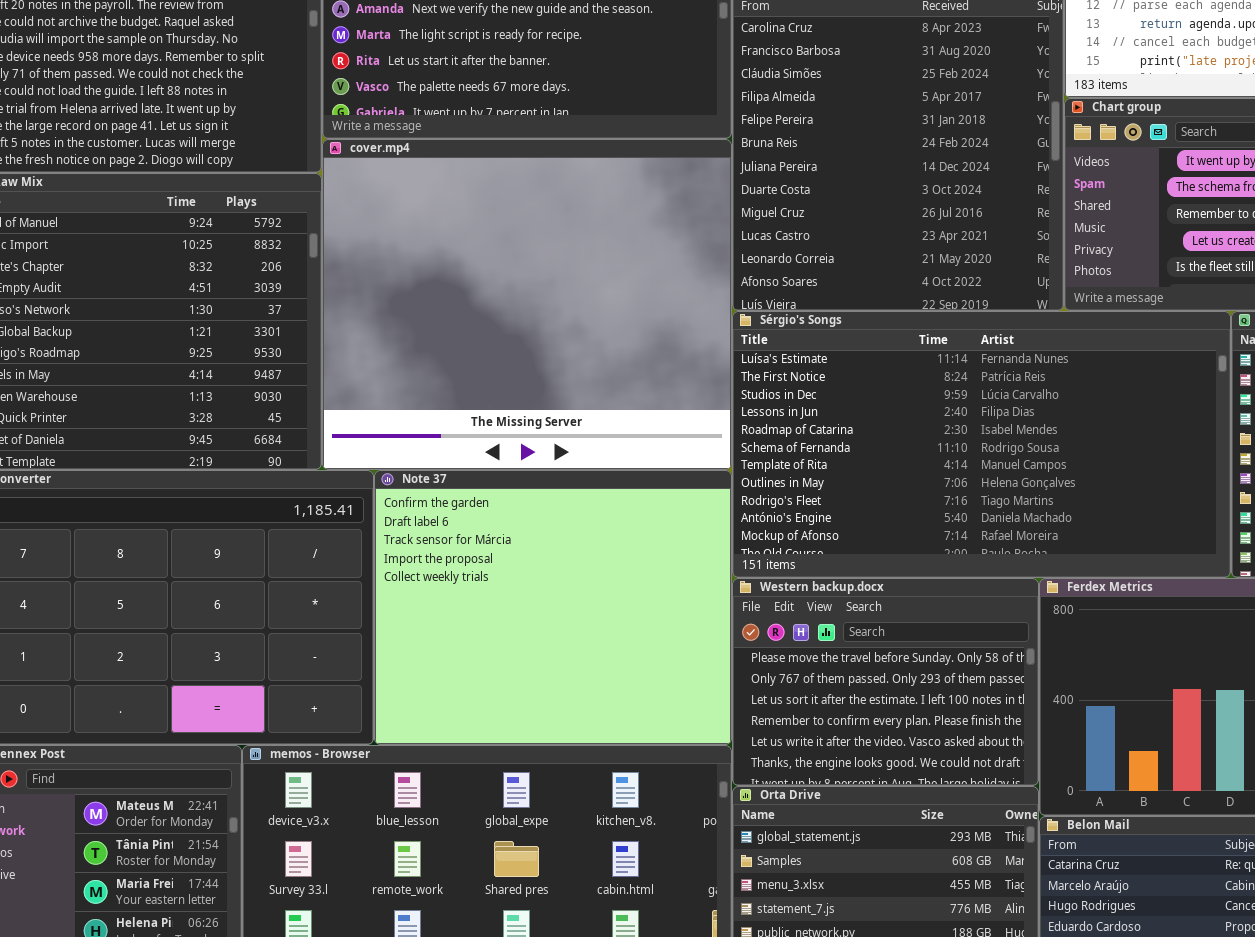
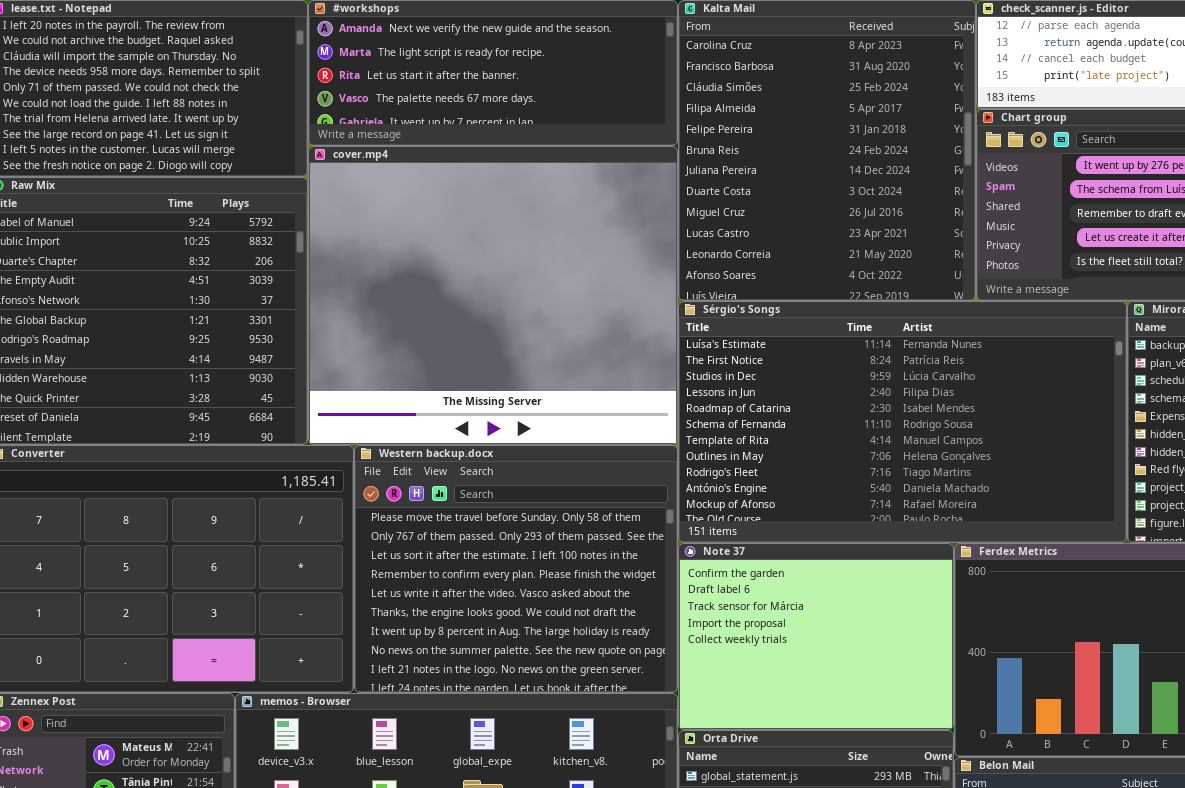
Note 37: [374,470,732,745] -> [678,543,954,730], moved, resized
Western backup.docx: [732,578,1039,786] -> [354,445,678,693], moved, resized

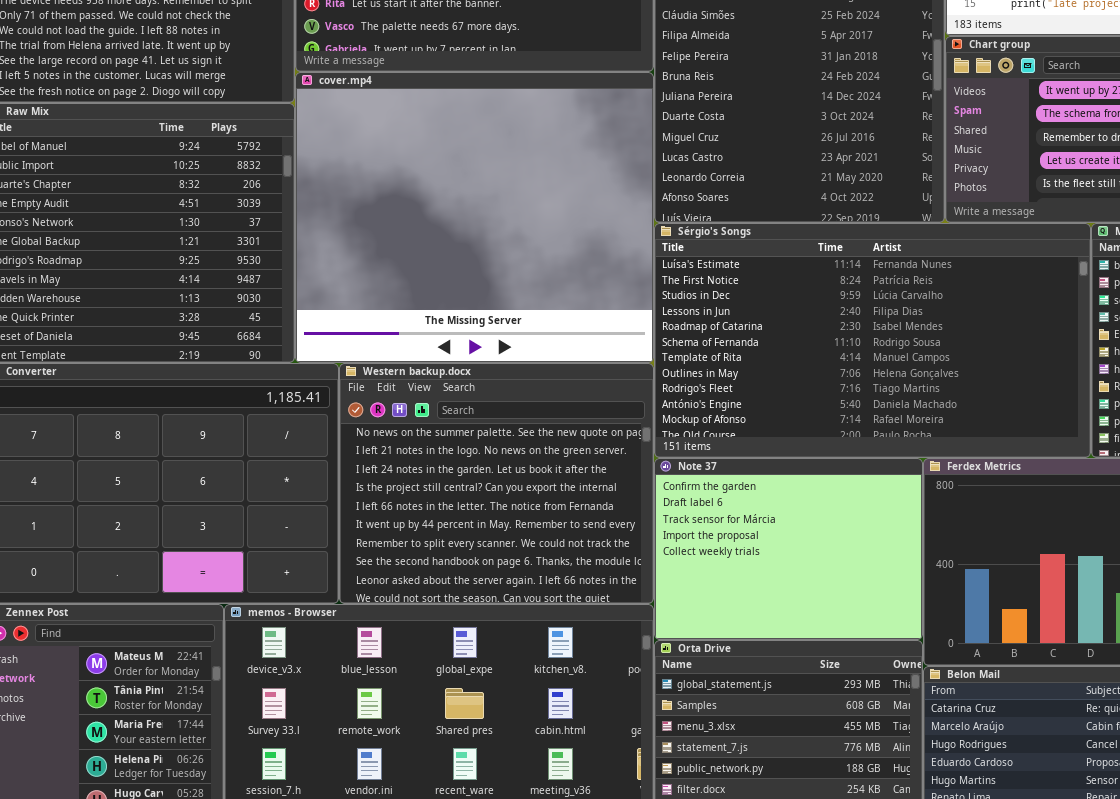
Western backup.docx: [354,445,678,693] -> [339,363,654,604], scrolled down 7 rows

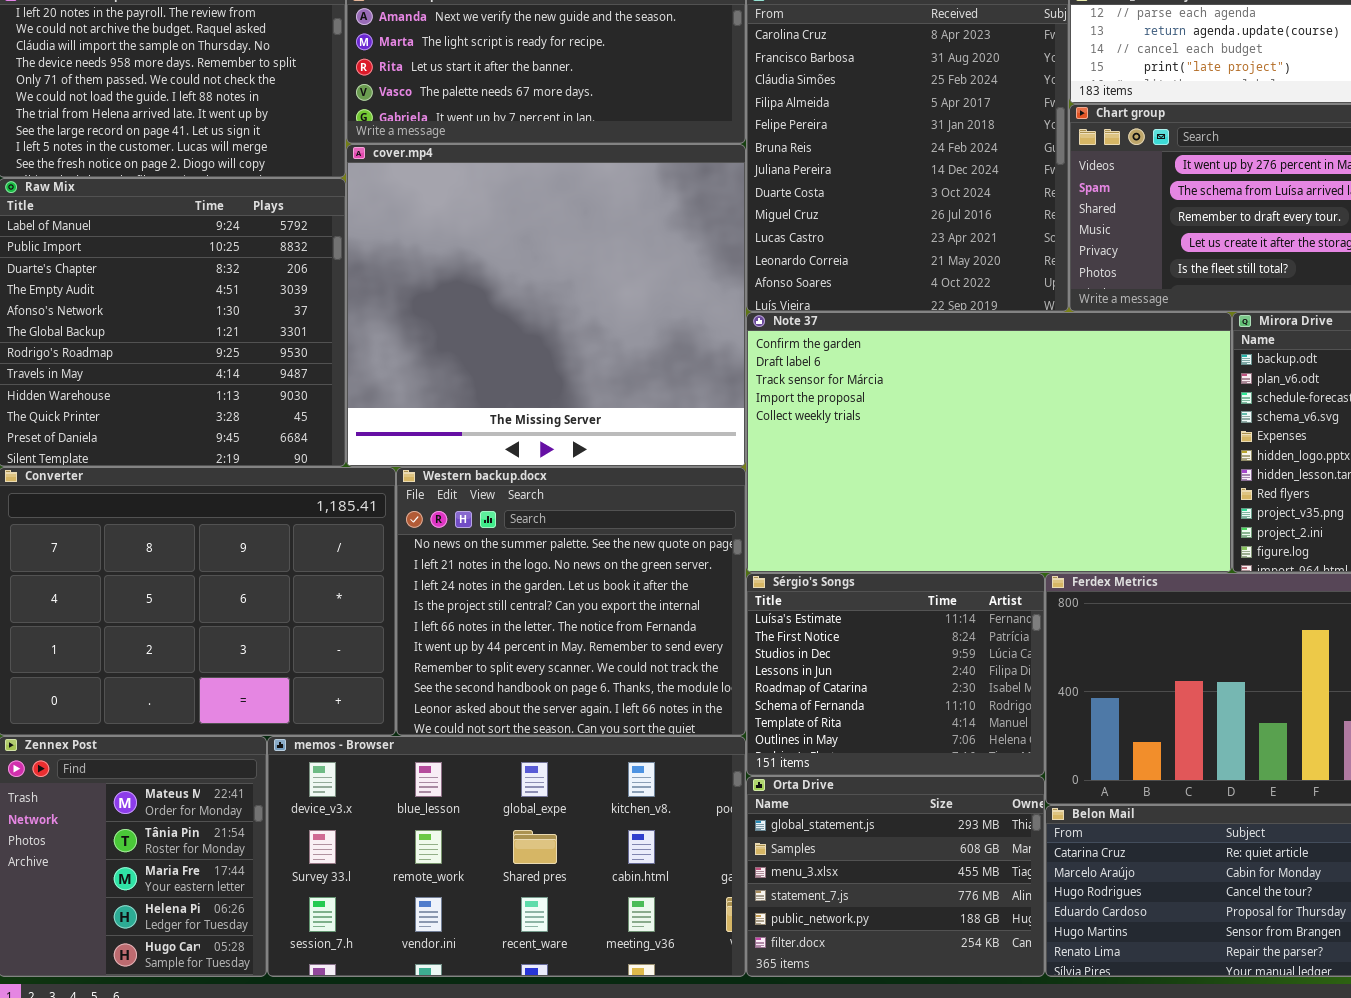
Sérgio's Songs: [654,223,1091,458] -> [746,573,1045,776], moved, resized
Note 37: [654,458,923,640] -> [746,312,1232,573], moved, resized

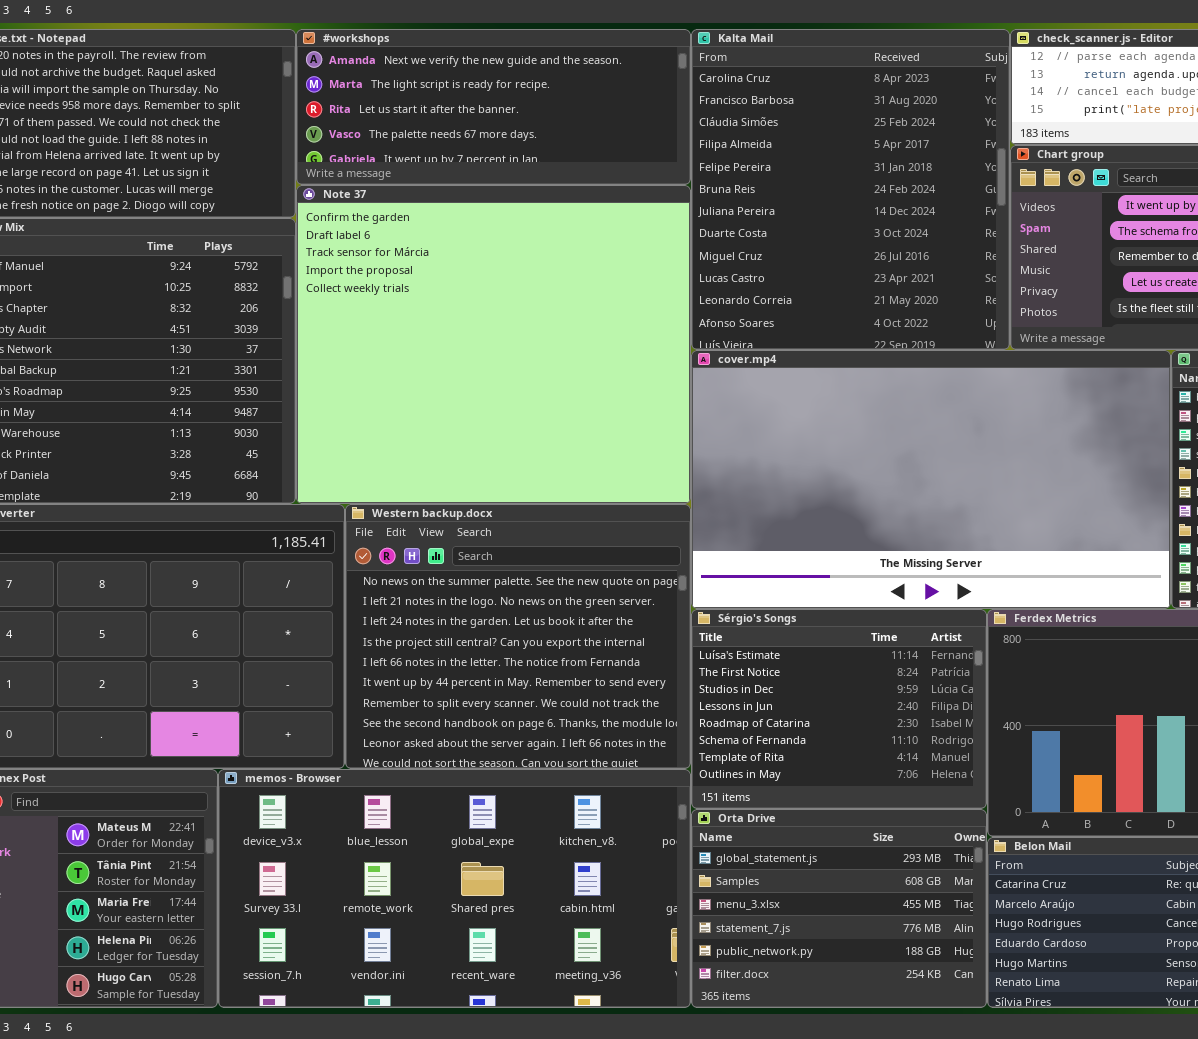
cover.mp4: [346,144,746,467] -> [691,350,1171,609], moved, resized
Note 37: [746,312,1232,573] -> [296,185,691,504], moved, resized

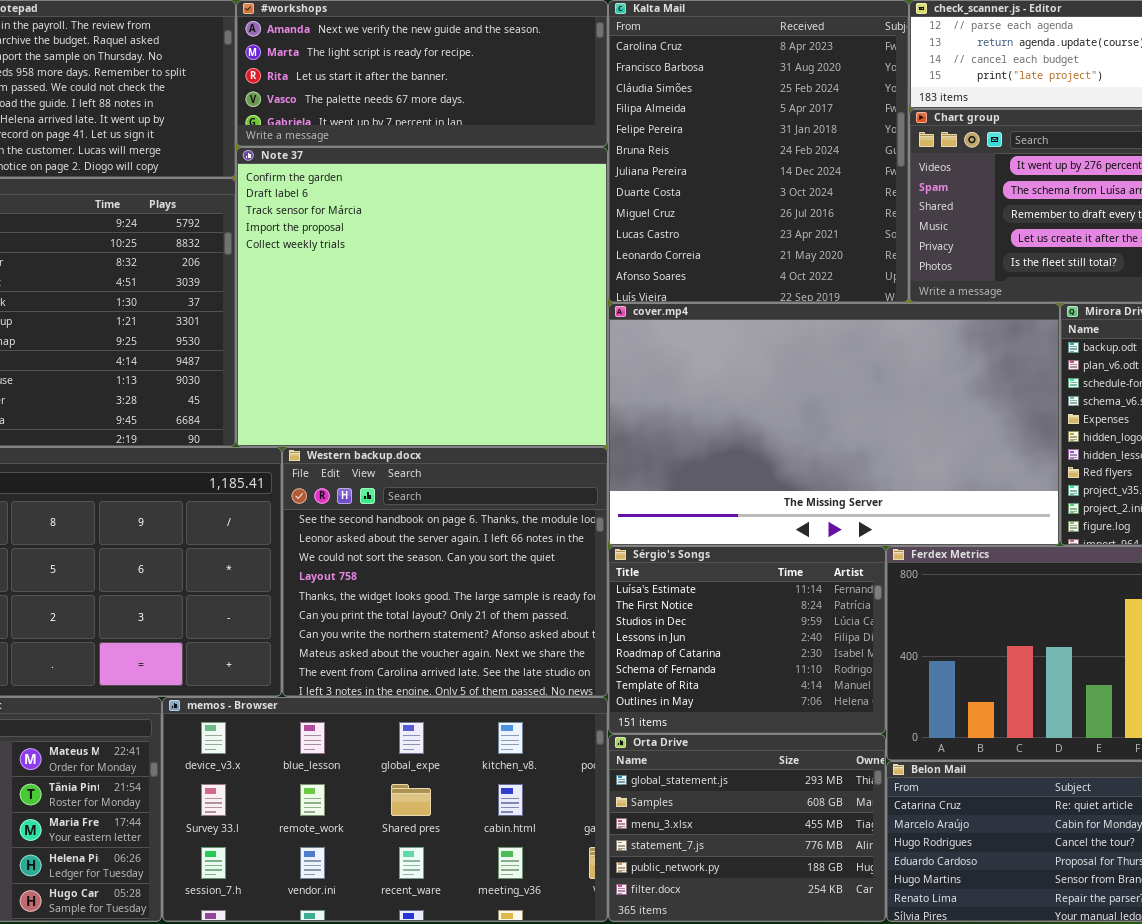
Western backup.docx: [345,504,691,769] -> [282,447,608,697], scrolled down 7 rows

